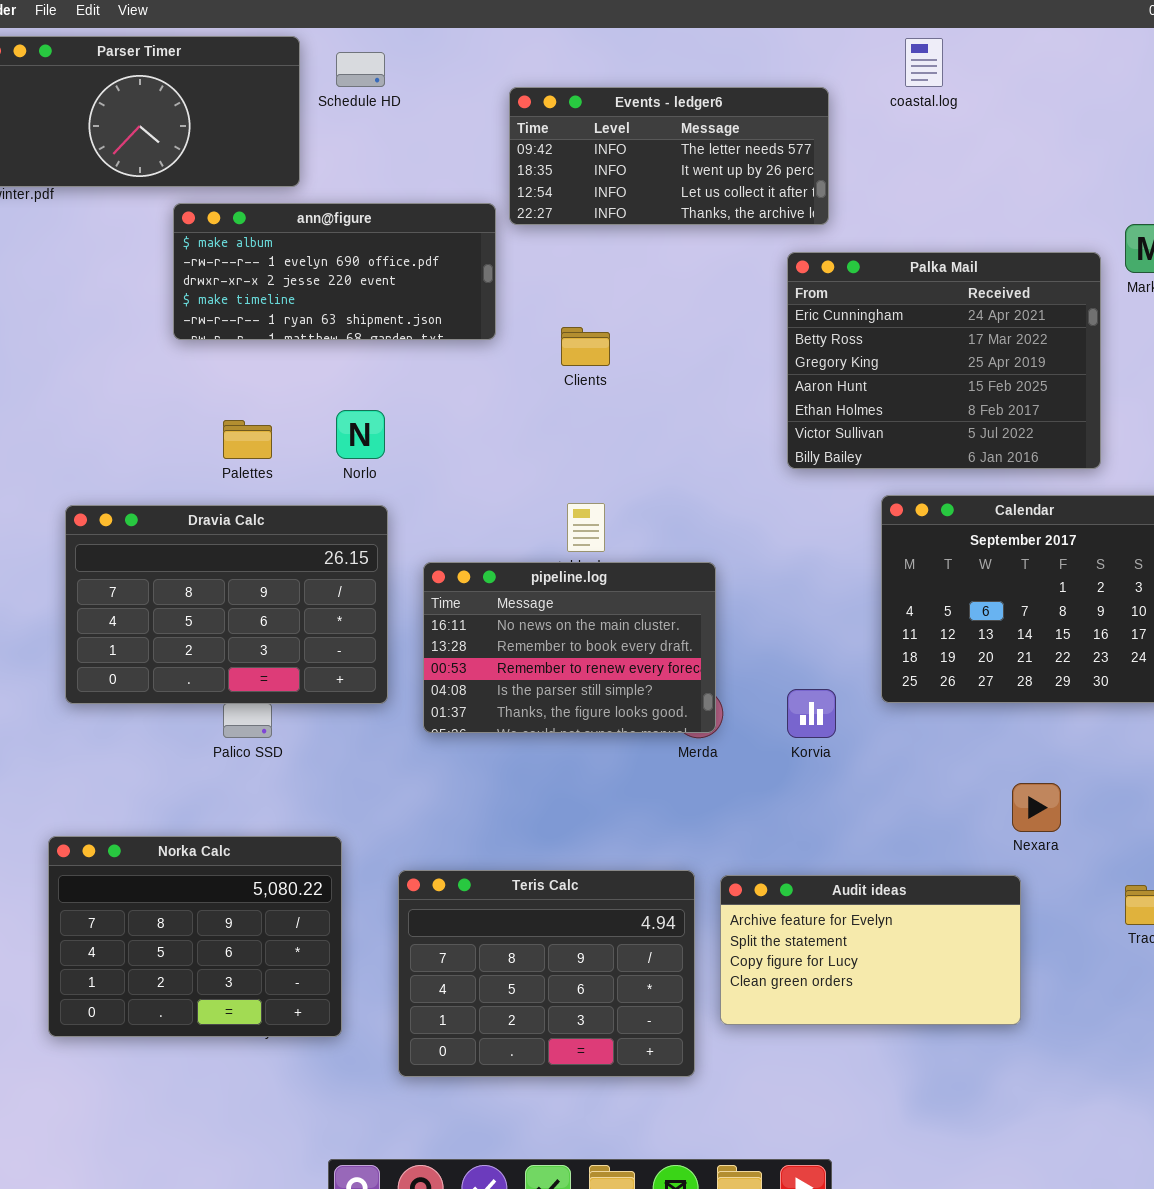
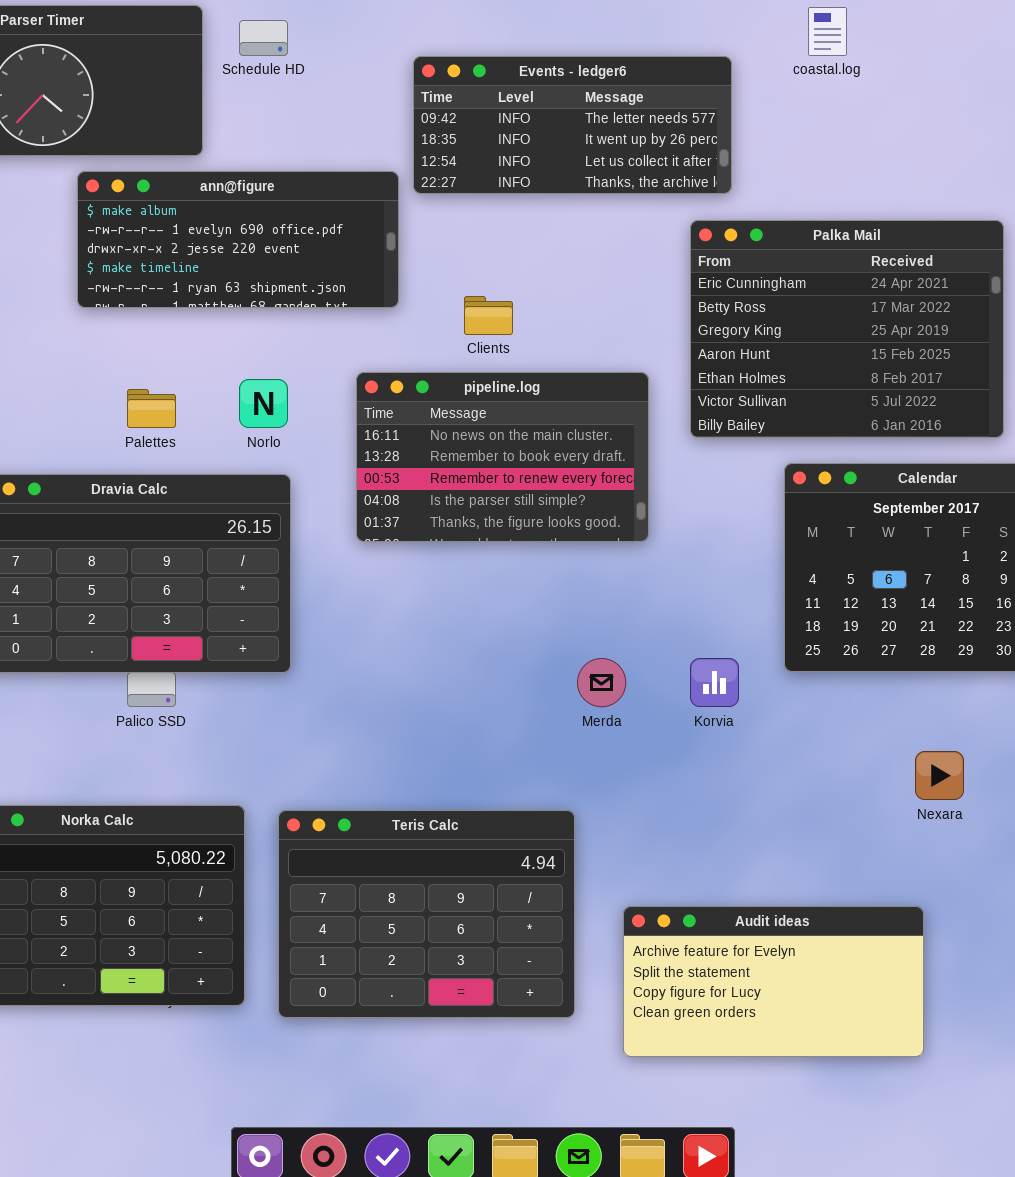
pipeline.log: [423,562,716,733] -> [356,372,649,542], moved
Teris Calc: [398,870,695,1077] -> [278,810,575,1018], moved
Audit ideas: [720,875,1021,1025] -> [623,906,924,1057], moved

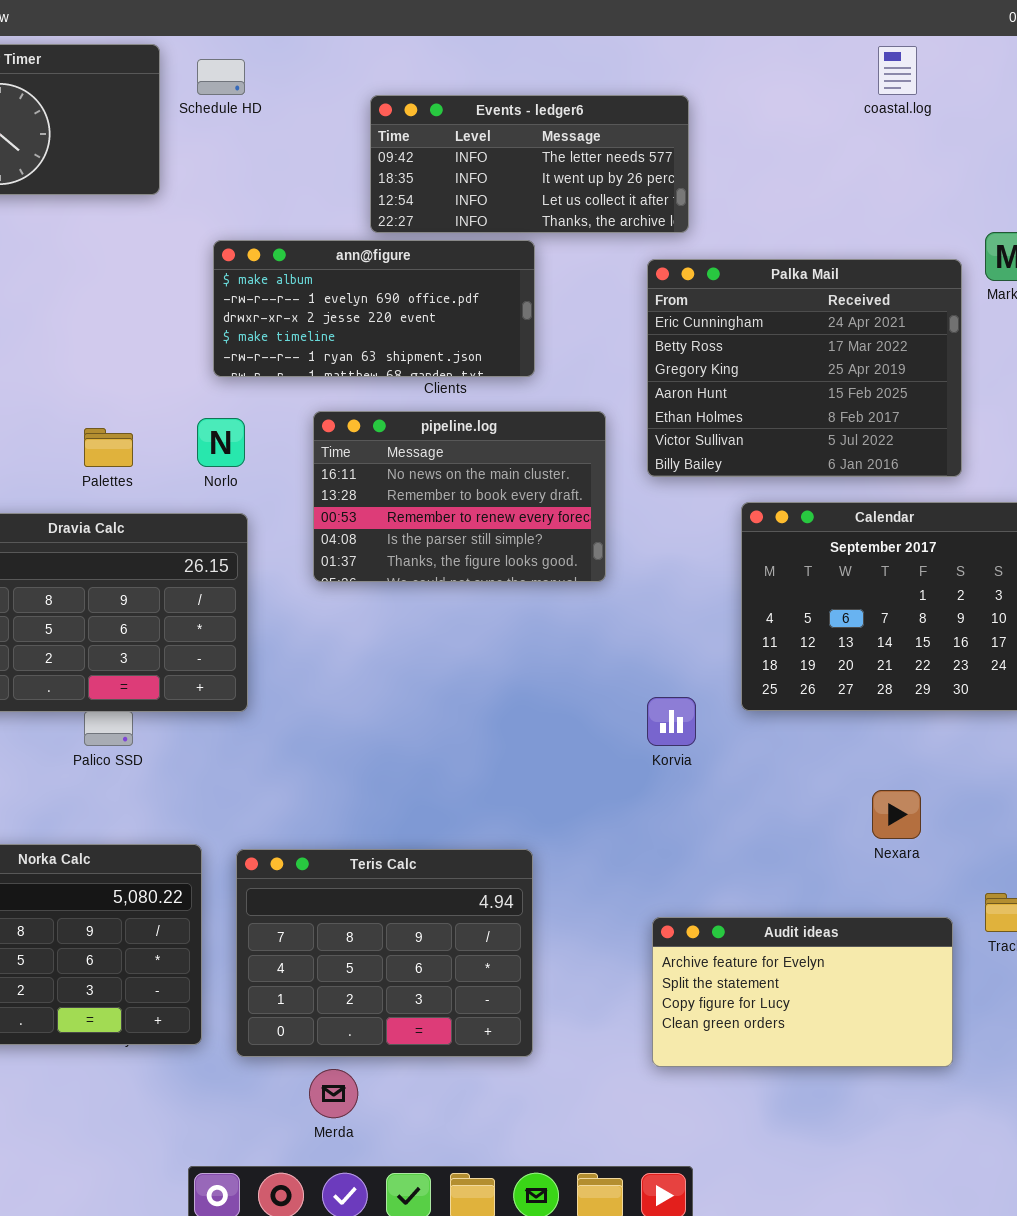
coastal.log: [808,7,847,56] -> [878,46,917,95], moved
ann@figure: [77,171,399,308] -> [213,240,535,377], moved
Merda: [577,658,626,707] -> [309,1069,358,1118], moved
Audit ideas: [623,906,924,1057] -> [652,917,953,1067], moved

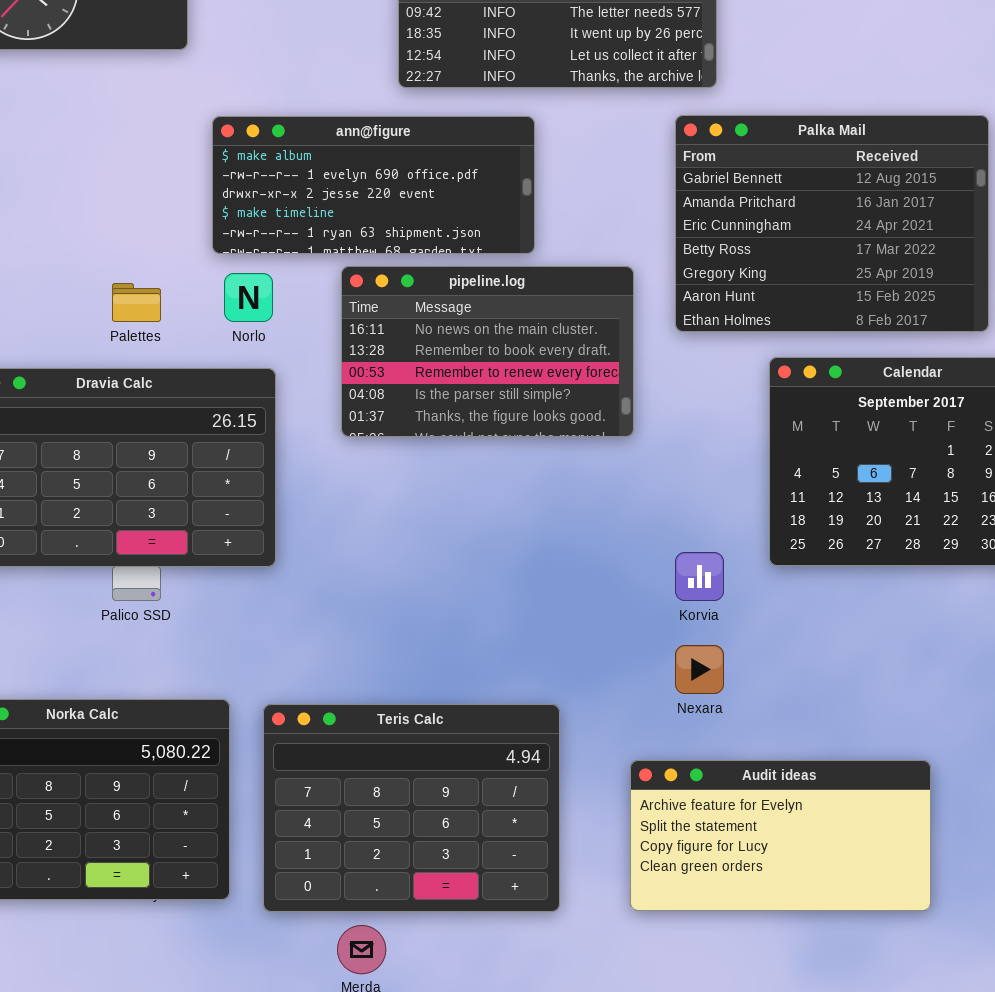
ann@figure: [213,240,535,377] -> [212,116,535,254], moved
Palka Mail: [647,259,962,477] -> [675,115,989,332], scrolled up 2 rows
Nexara: [872,790,921,839] -> [675,645,724,694], moved
Audit ideas: [652,917,953,1067] -> [630,760,931,911], moved

